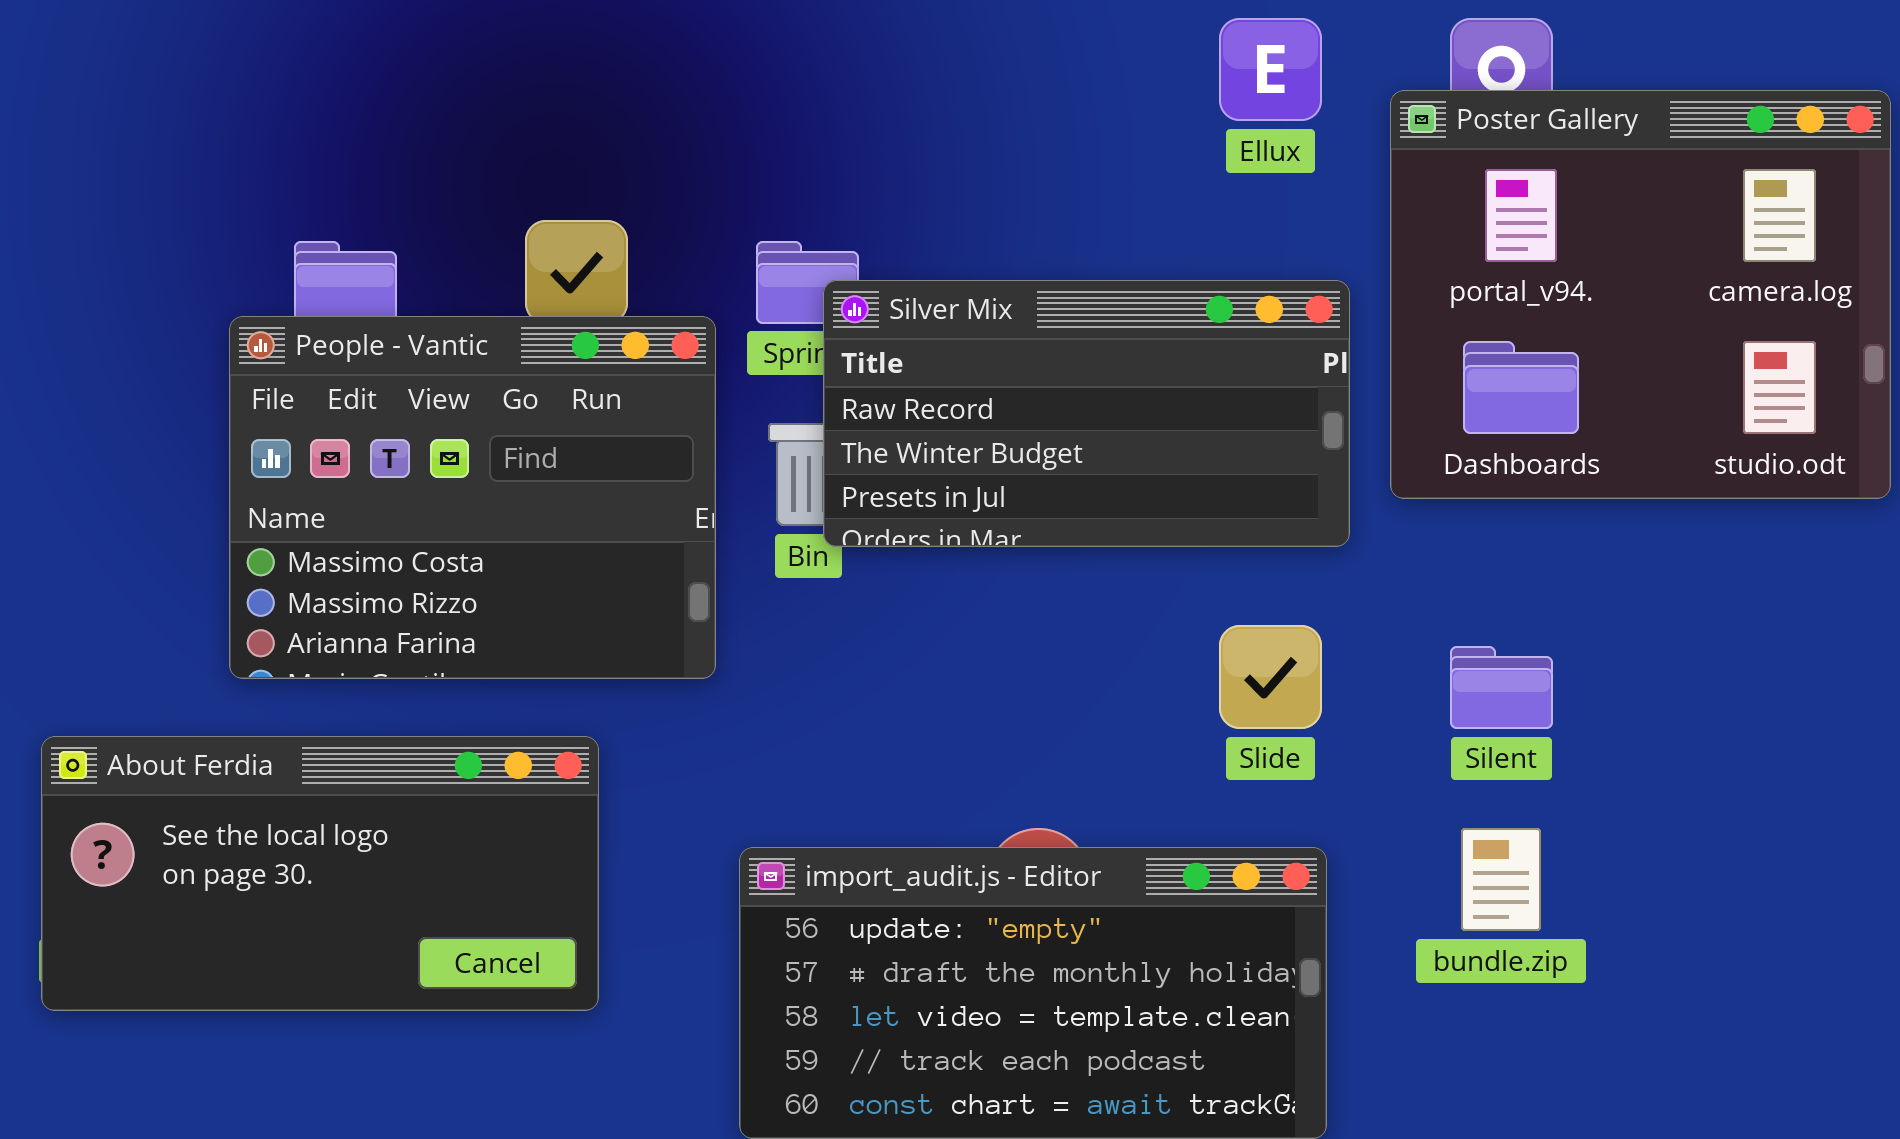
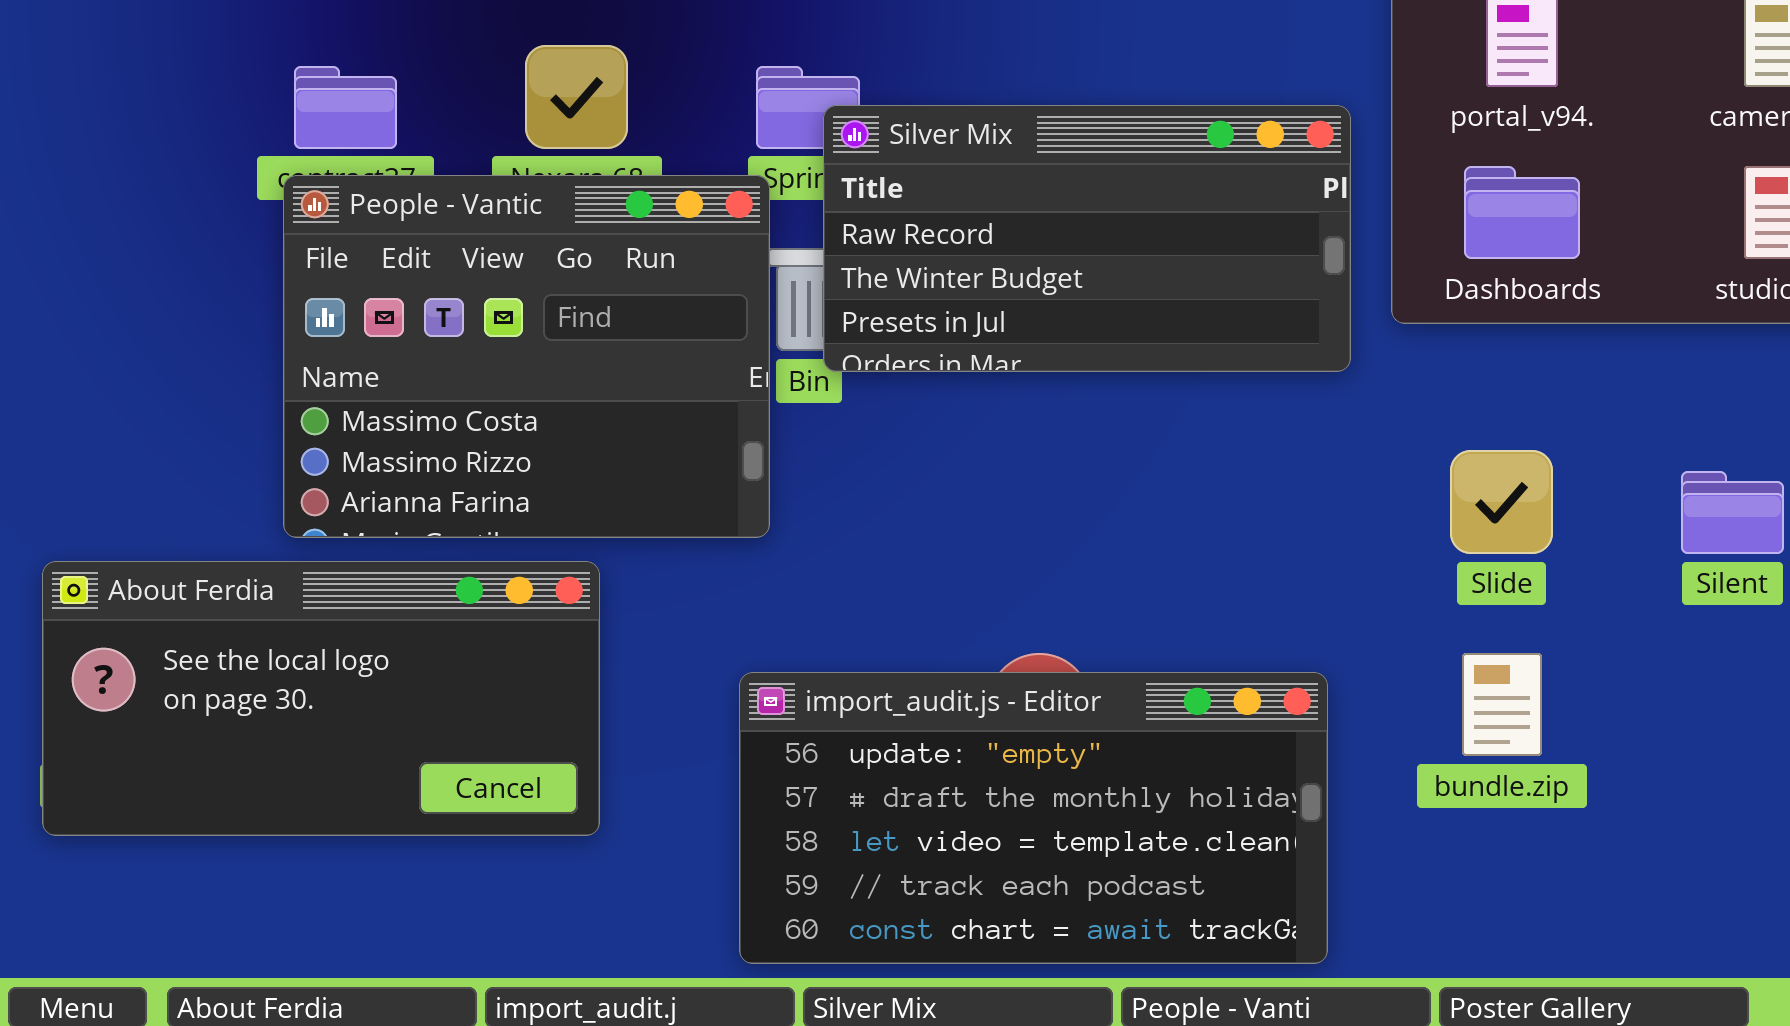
People - Vantic: [229,316,716,679] -> [283,175,770,538], moved
Slide: [1219,625,1322,729] -> [1450,450,1553,554], moved
Silent: [1450,646,1553,729] -> [1681,471,1784,554], moved

